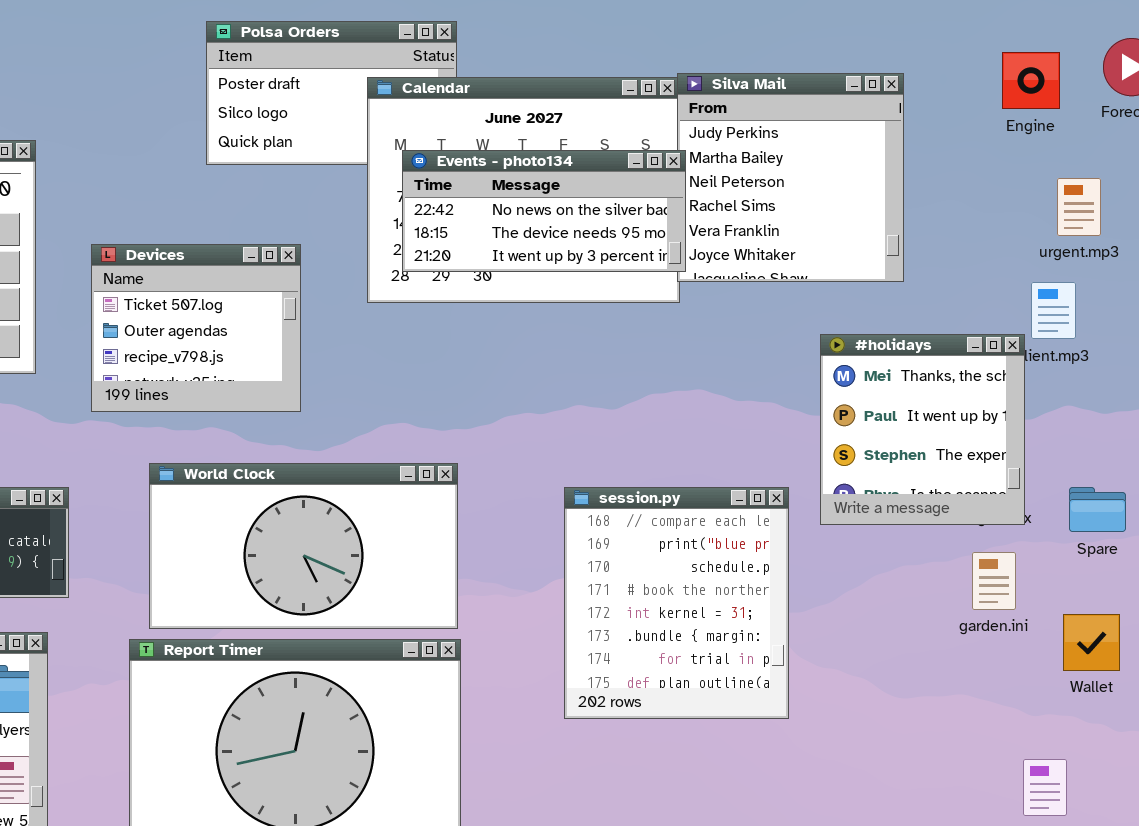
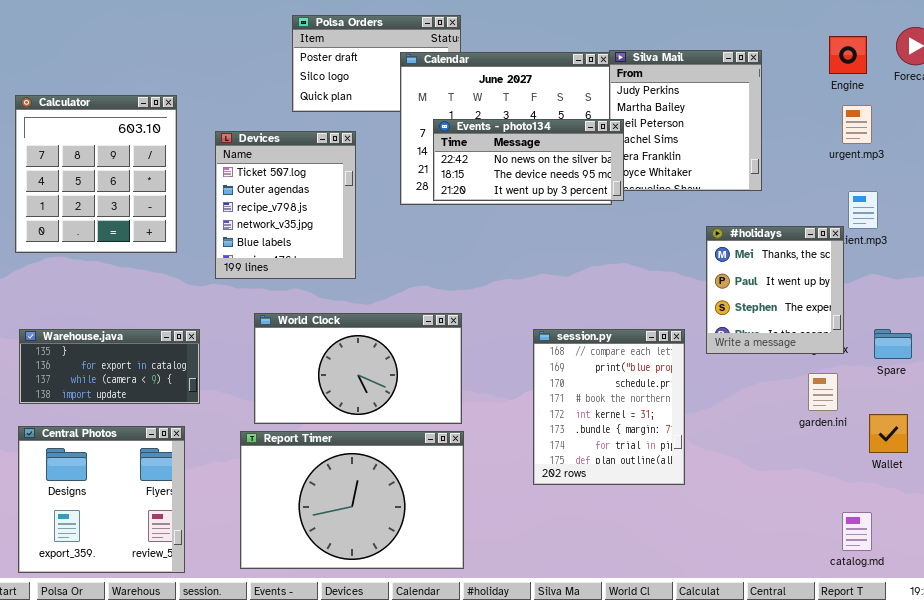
Events - photo134: [402,150,686,272] -> [433,119,624,201], moved
urgent.mp3: [1057,178,1101,236] -> [842,105,872,144], moved
Devices: [91,244,301,412] -> [215,131,356,279], resized

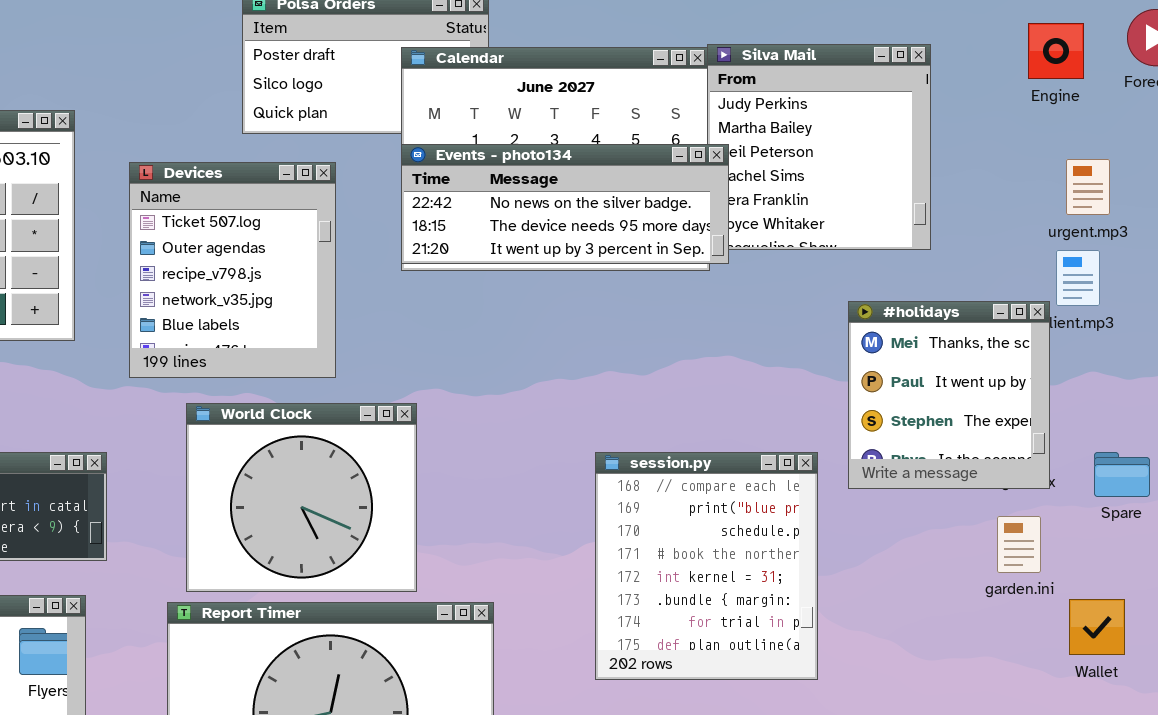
urgent.mp3: [842,105,872,144] -> [1066,159,1110,215], moved
Events - photo134: [433,119,624,201] -> [401,144,729,264], resized
World Clock: [254,313,462,424] -> [186,403,417,592], resized
Wallet: [869,414,908,453] -> [1069,599,1125,655], moved

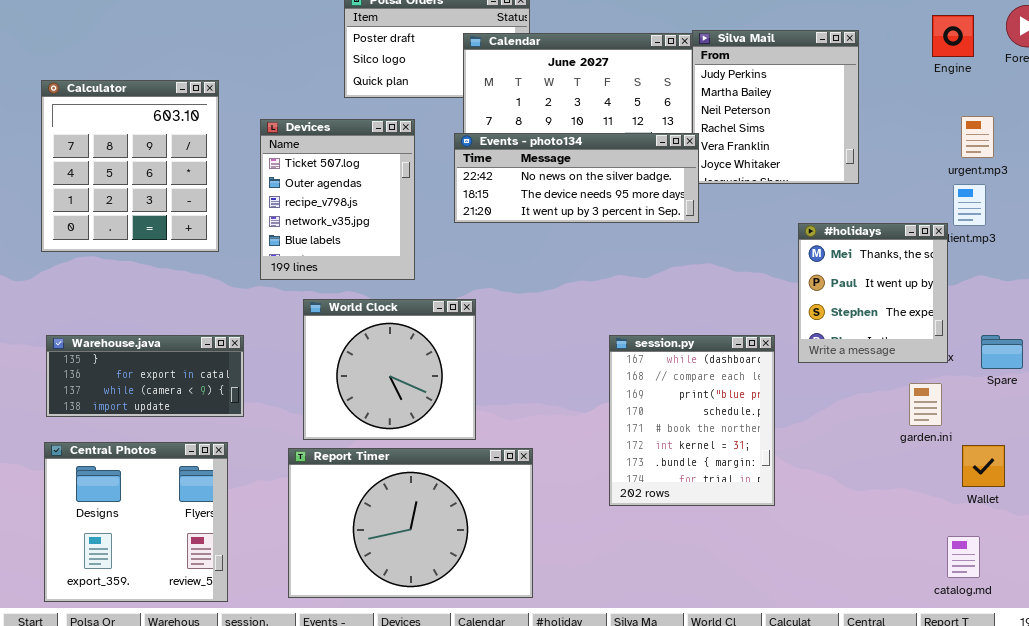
Events - photo134: [401,144,729,264] -> [454,133,699,223], moved
session.py: [595,452,818,680] -> [609,335,775,506], scrolled up 1 row

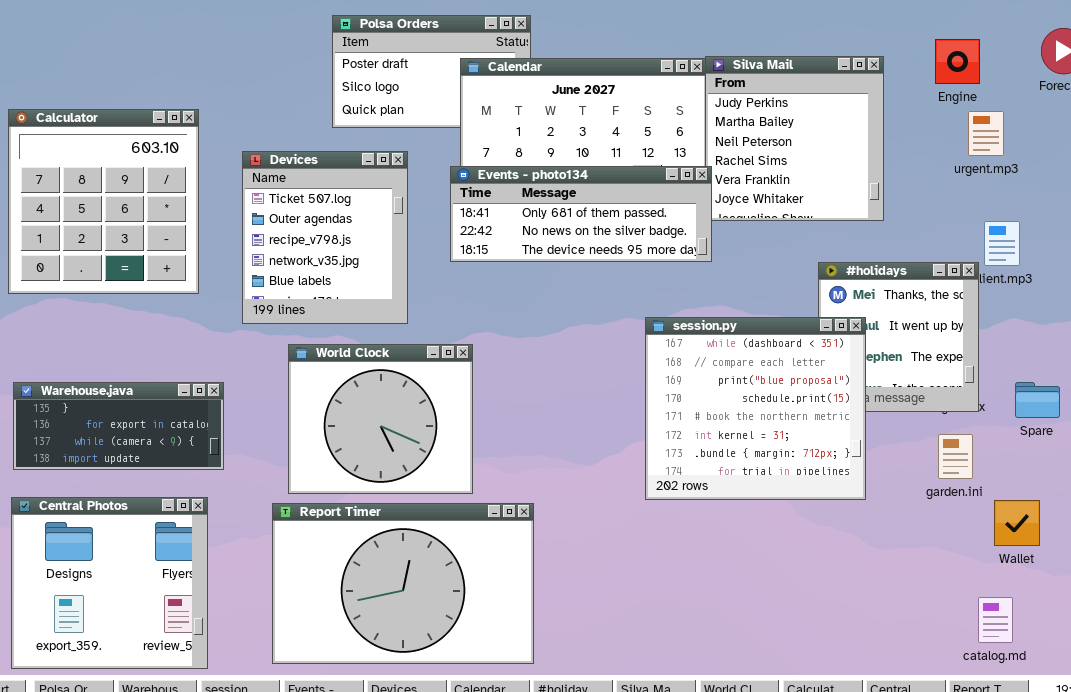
Engine: [932,15,974,57] -> [935,39,980,84], moved
urgent.mp3: [961,116,994,158] -> [968,111,1004,156], moved
Events - photo134: [454,133,699,223] -> [450,166,712,262], scrolled up 1 row
session.py: [609,335,775,506] -> [645,317,866,500], moved, resized

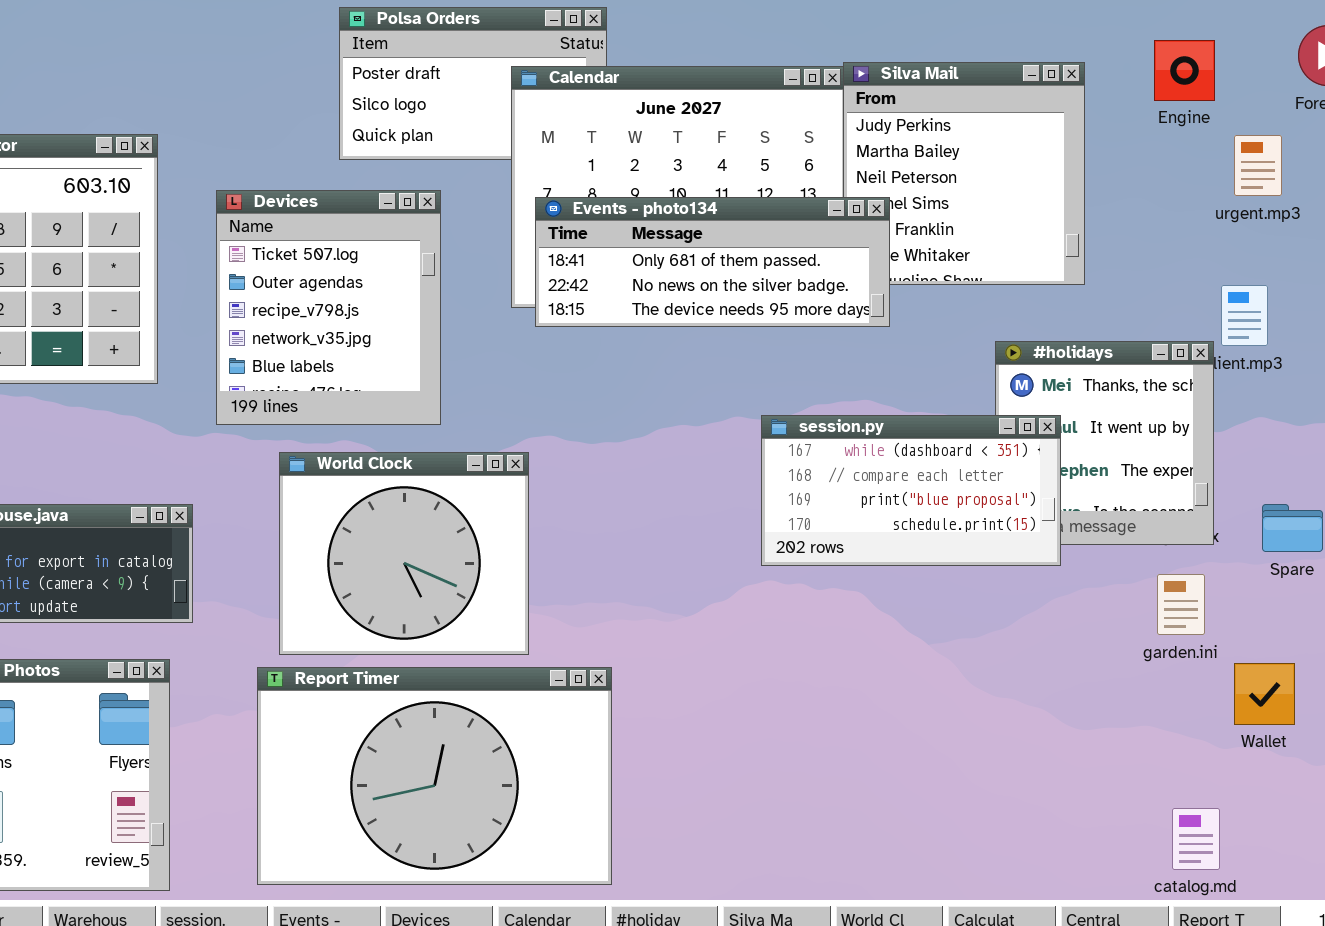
urgent.mp3: [968,111,1004,156] -> [1234,135,1282,196], moved
Events - photo134: [450,166,712,262] -> [535,197,890,327], moved
session.py: [645,317,866,500] -> [761,415,1061,566], resized
catalog.md: [978,597,1013,643] -> [1172,808,1220,870], moved

